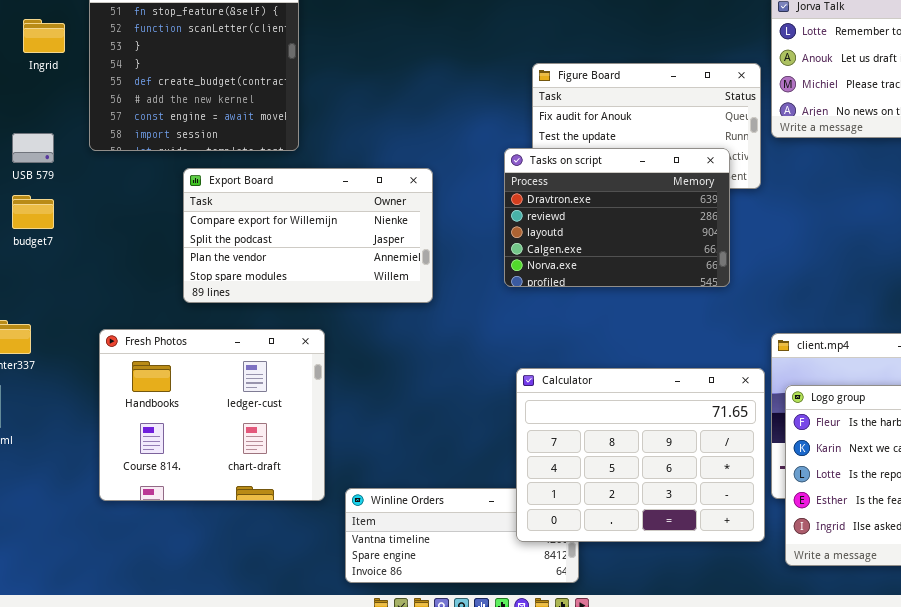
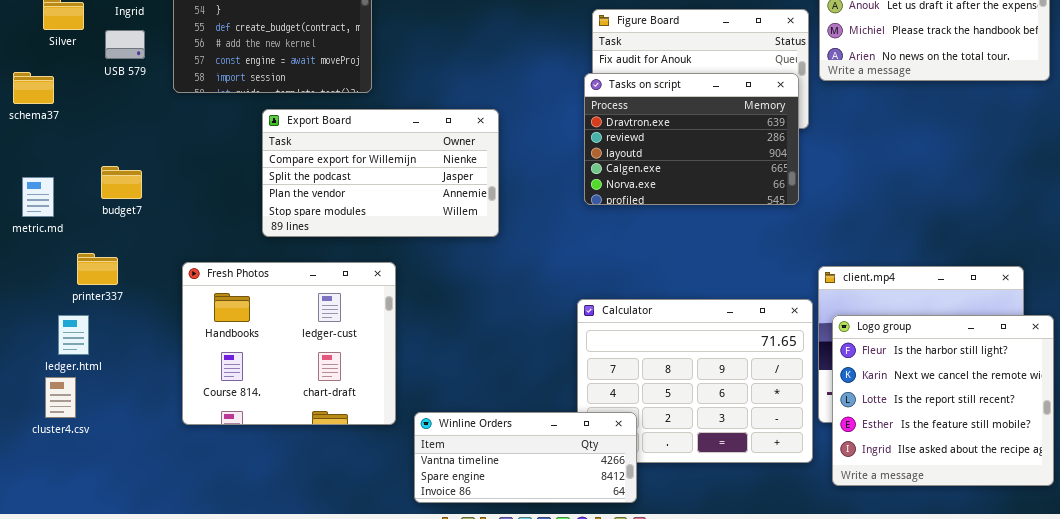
USB 579: [12,133,54,163] -> [105,30,145,59], moved
Tasks on script: [504,148,730,287] -> [584,73,799,205], moved
budget7: [12,195,54,229] -> [101,166,142,199], moved
Winline Orders: [345,488,579,583] -> [414,412,637,503], raised

